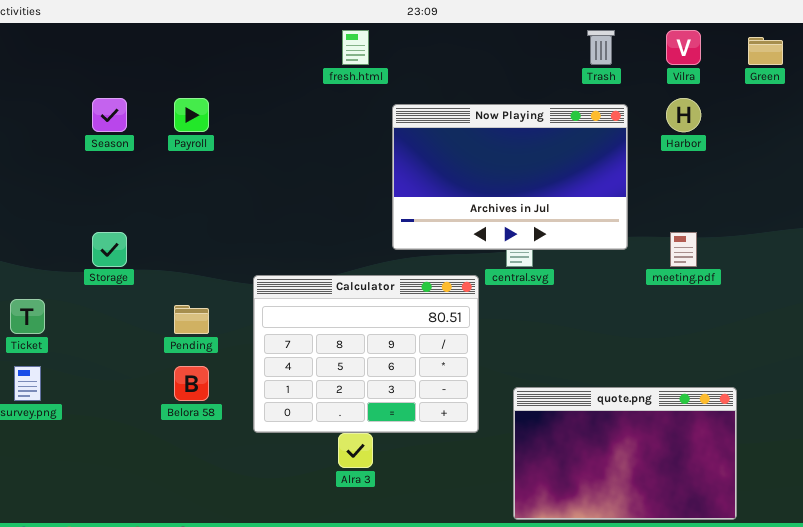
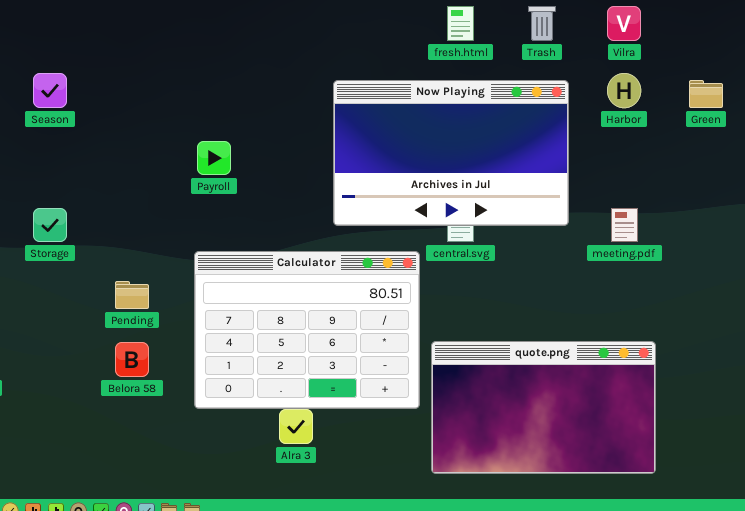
fresh.html: [342,30,369,65] -> [447,6,474,41], moved
Green: [748,37,783,65] -> [689,80,723,108], moved
Payroll: [174,98,209,132] -> [197,141,231,175], moved
quote.png: [513,387,737,520] -> [431,341,656,474], moved

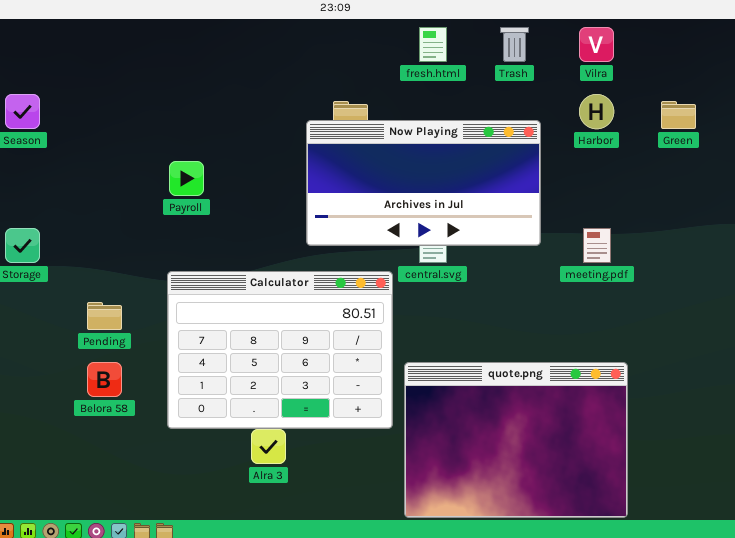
Now Playing: [333,80,569,226] -> [306,120,541,246], resized
quote.png: [431,341,656,474] -> [404,362,628,518], resized

